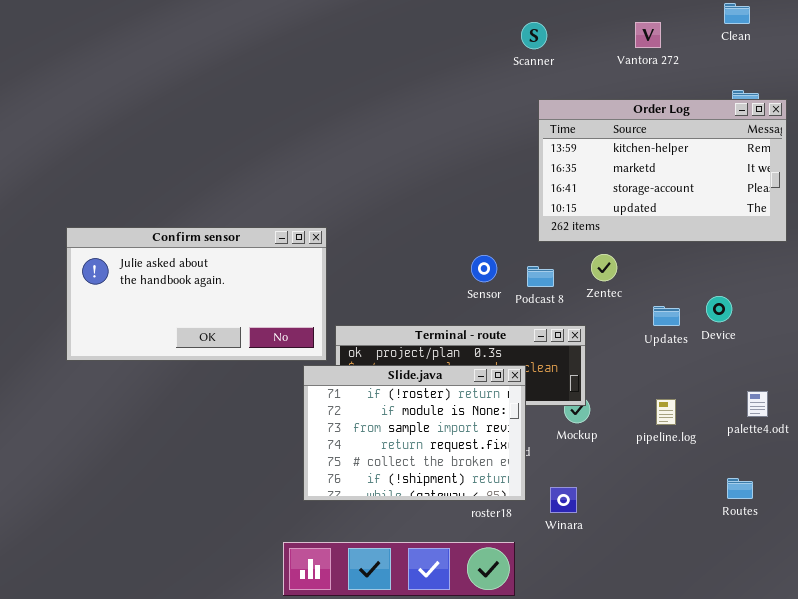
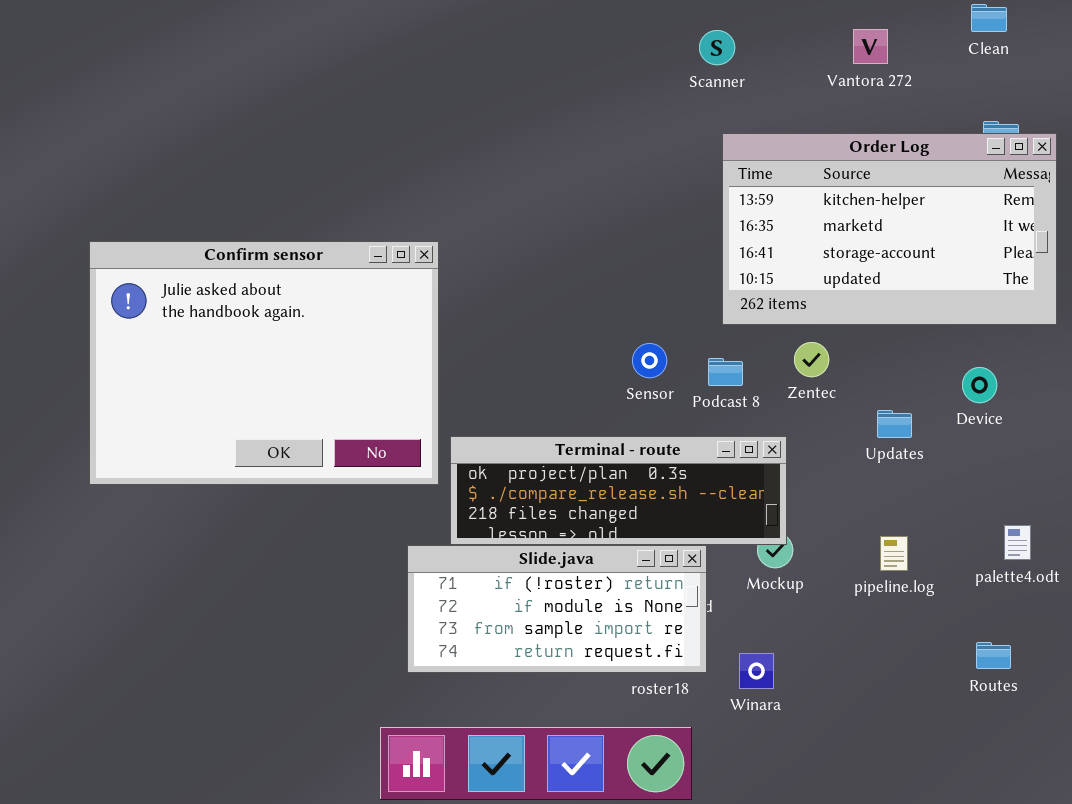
Confirm sensor: [66,227,327,361] -> [89,241,439,485], resized
Device: [706,296,732,322] -> [962,367,997,403], moved
Slide.java: [303,365,526,501] -> [407,545,707,673], resized

